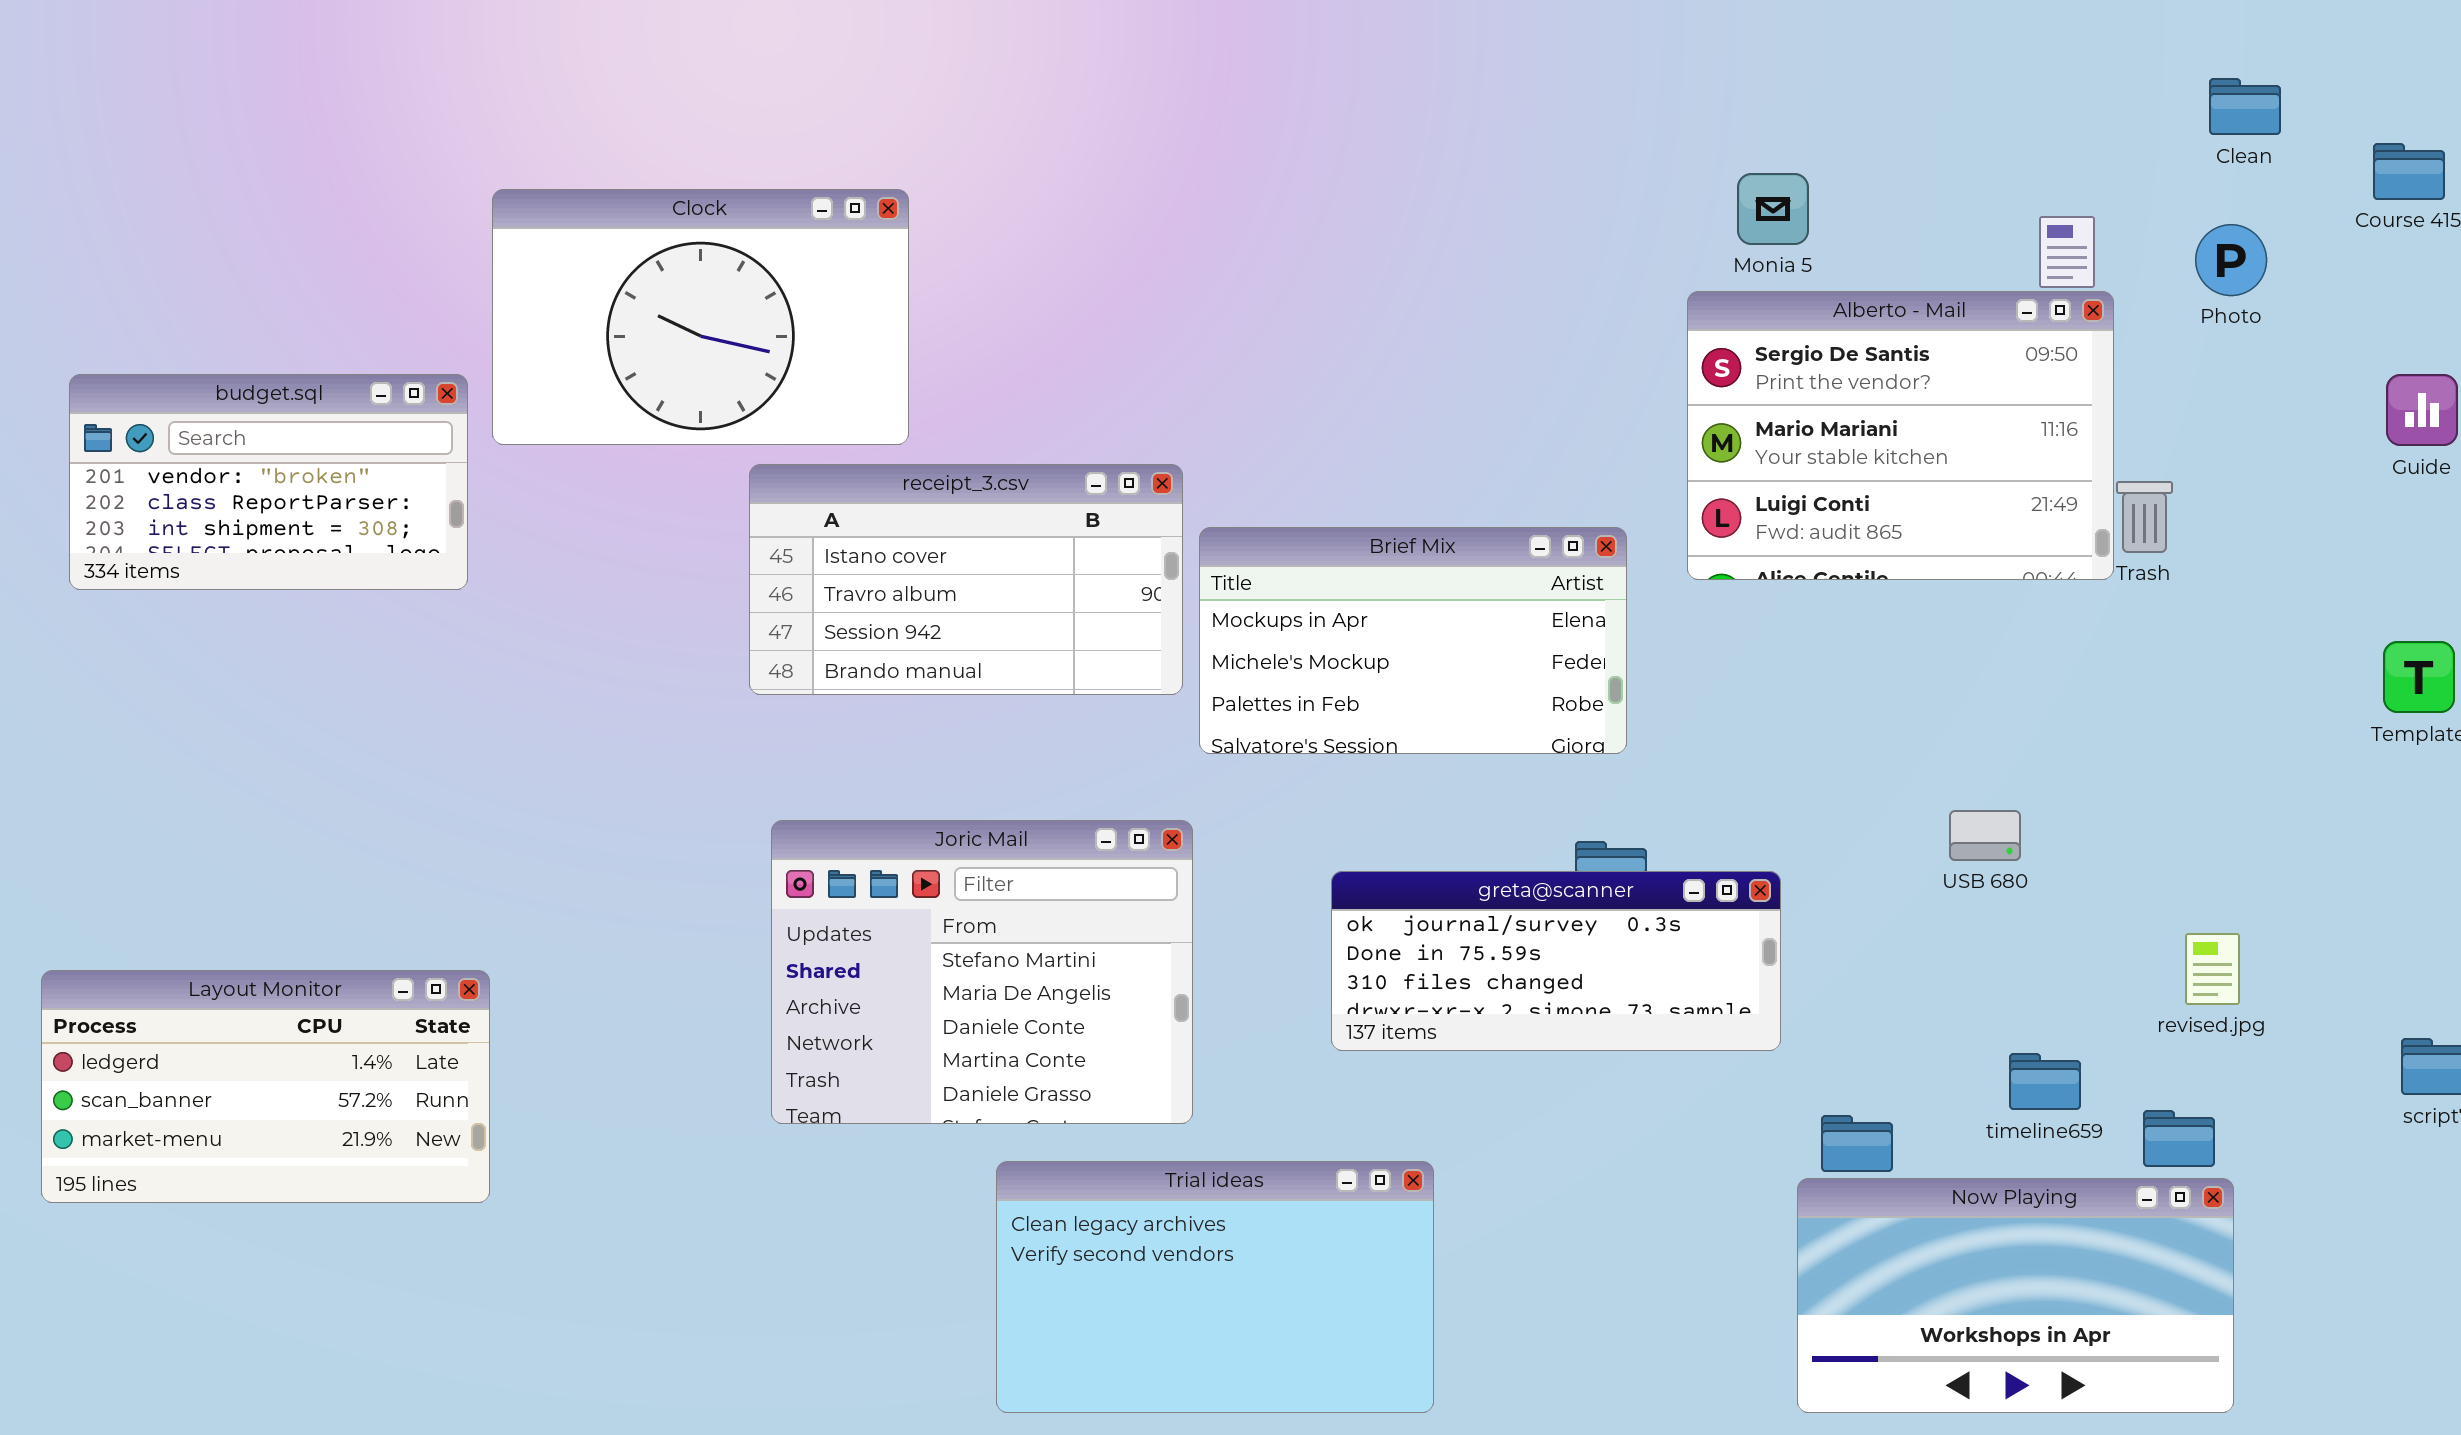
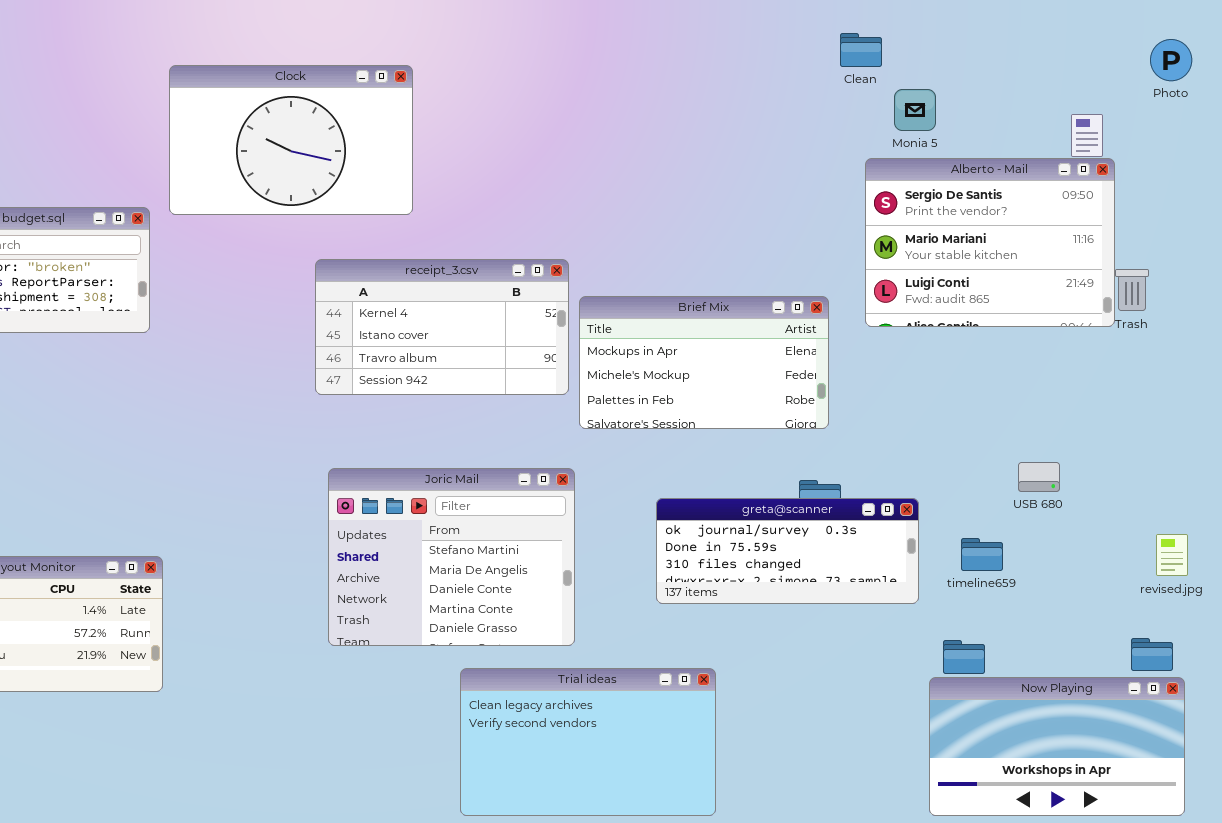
Clean: [2209,78,2281,135] -> [840,33,882,67], moved
Clock: [492,189,909,445] -> [169,65,413,215], moved
Photo: [2195,224,2267,296] -> [1150,39,1192,81], moved
receipt_3.csv: [749,464,1183,695] -> [315,259,569,395], scrolled up 1 row
timeline659: [2009,1053,2081,1110] -> [961,538,1003,571], moved

